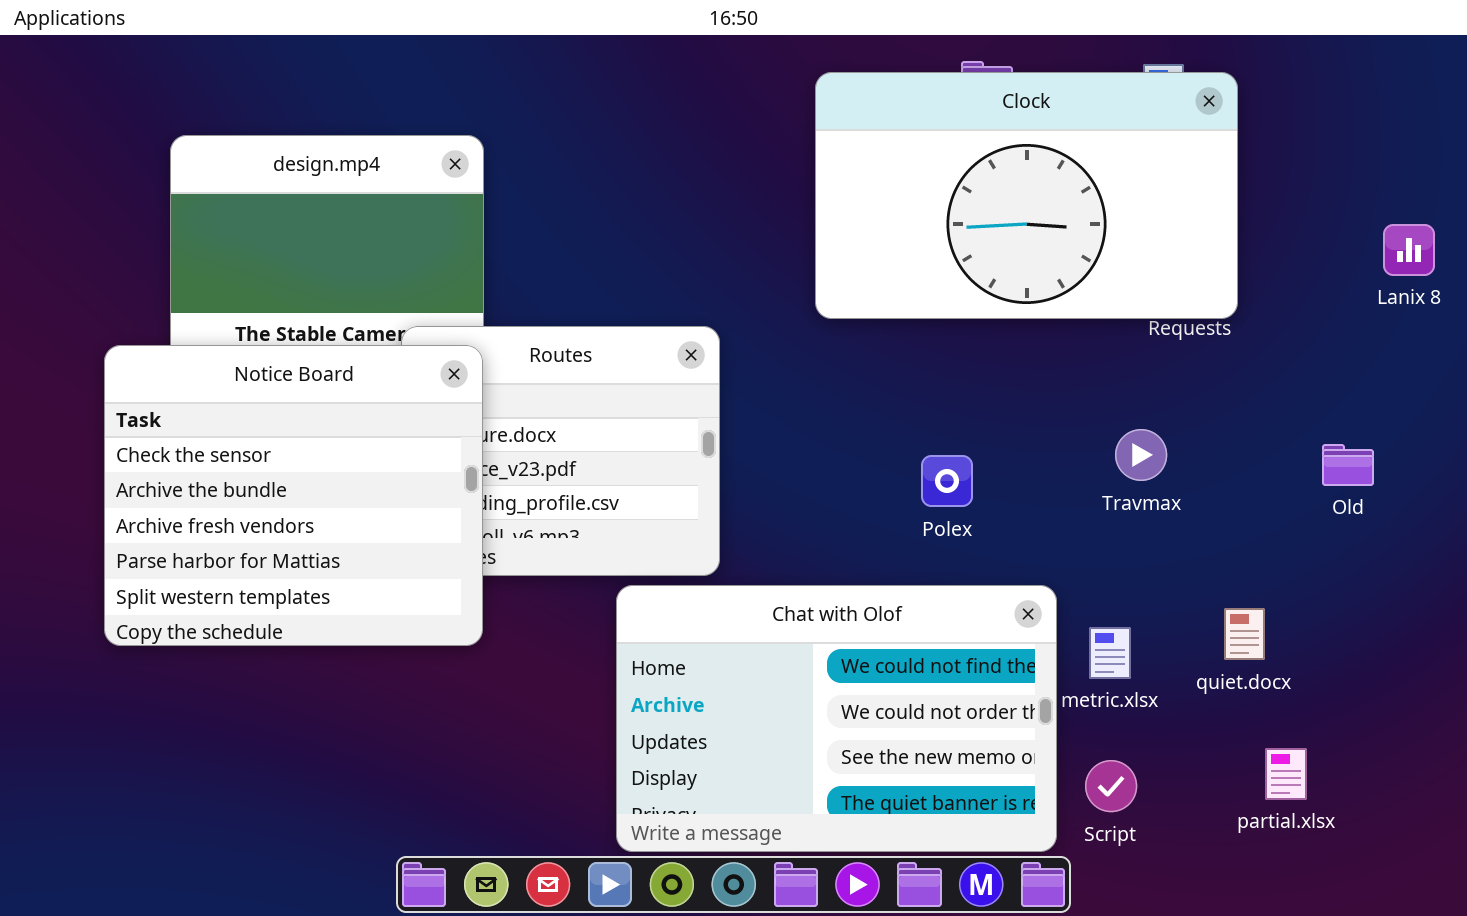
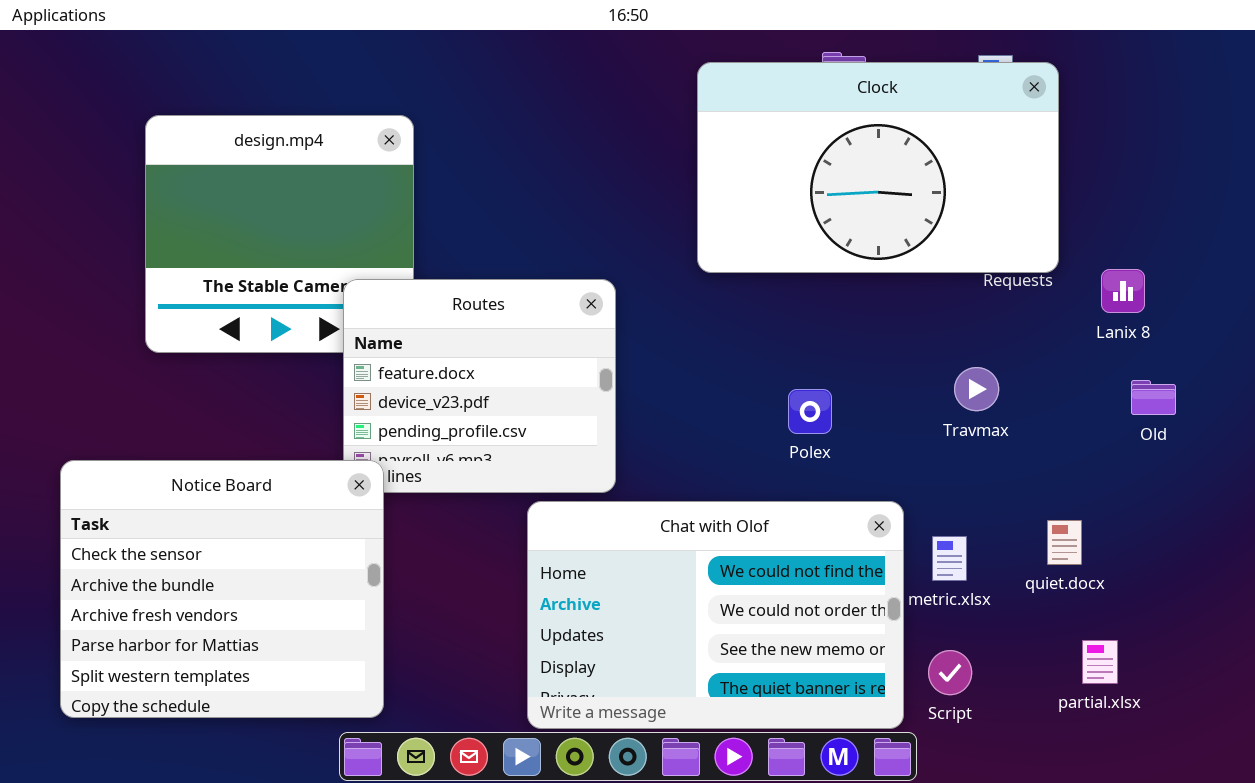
Lanix 8: [1383,224,1435,276] -> [1101,269,1145,313], moved
Notice Board: [104,345,483,646] -> [60,460,384,718], moved

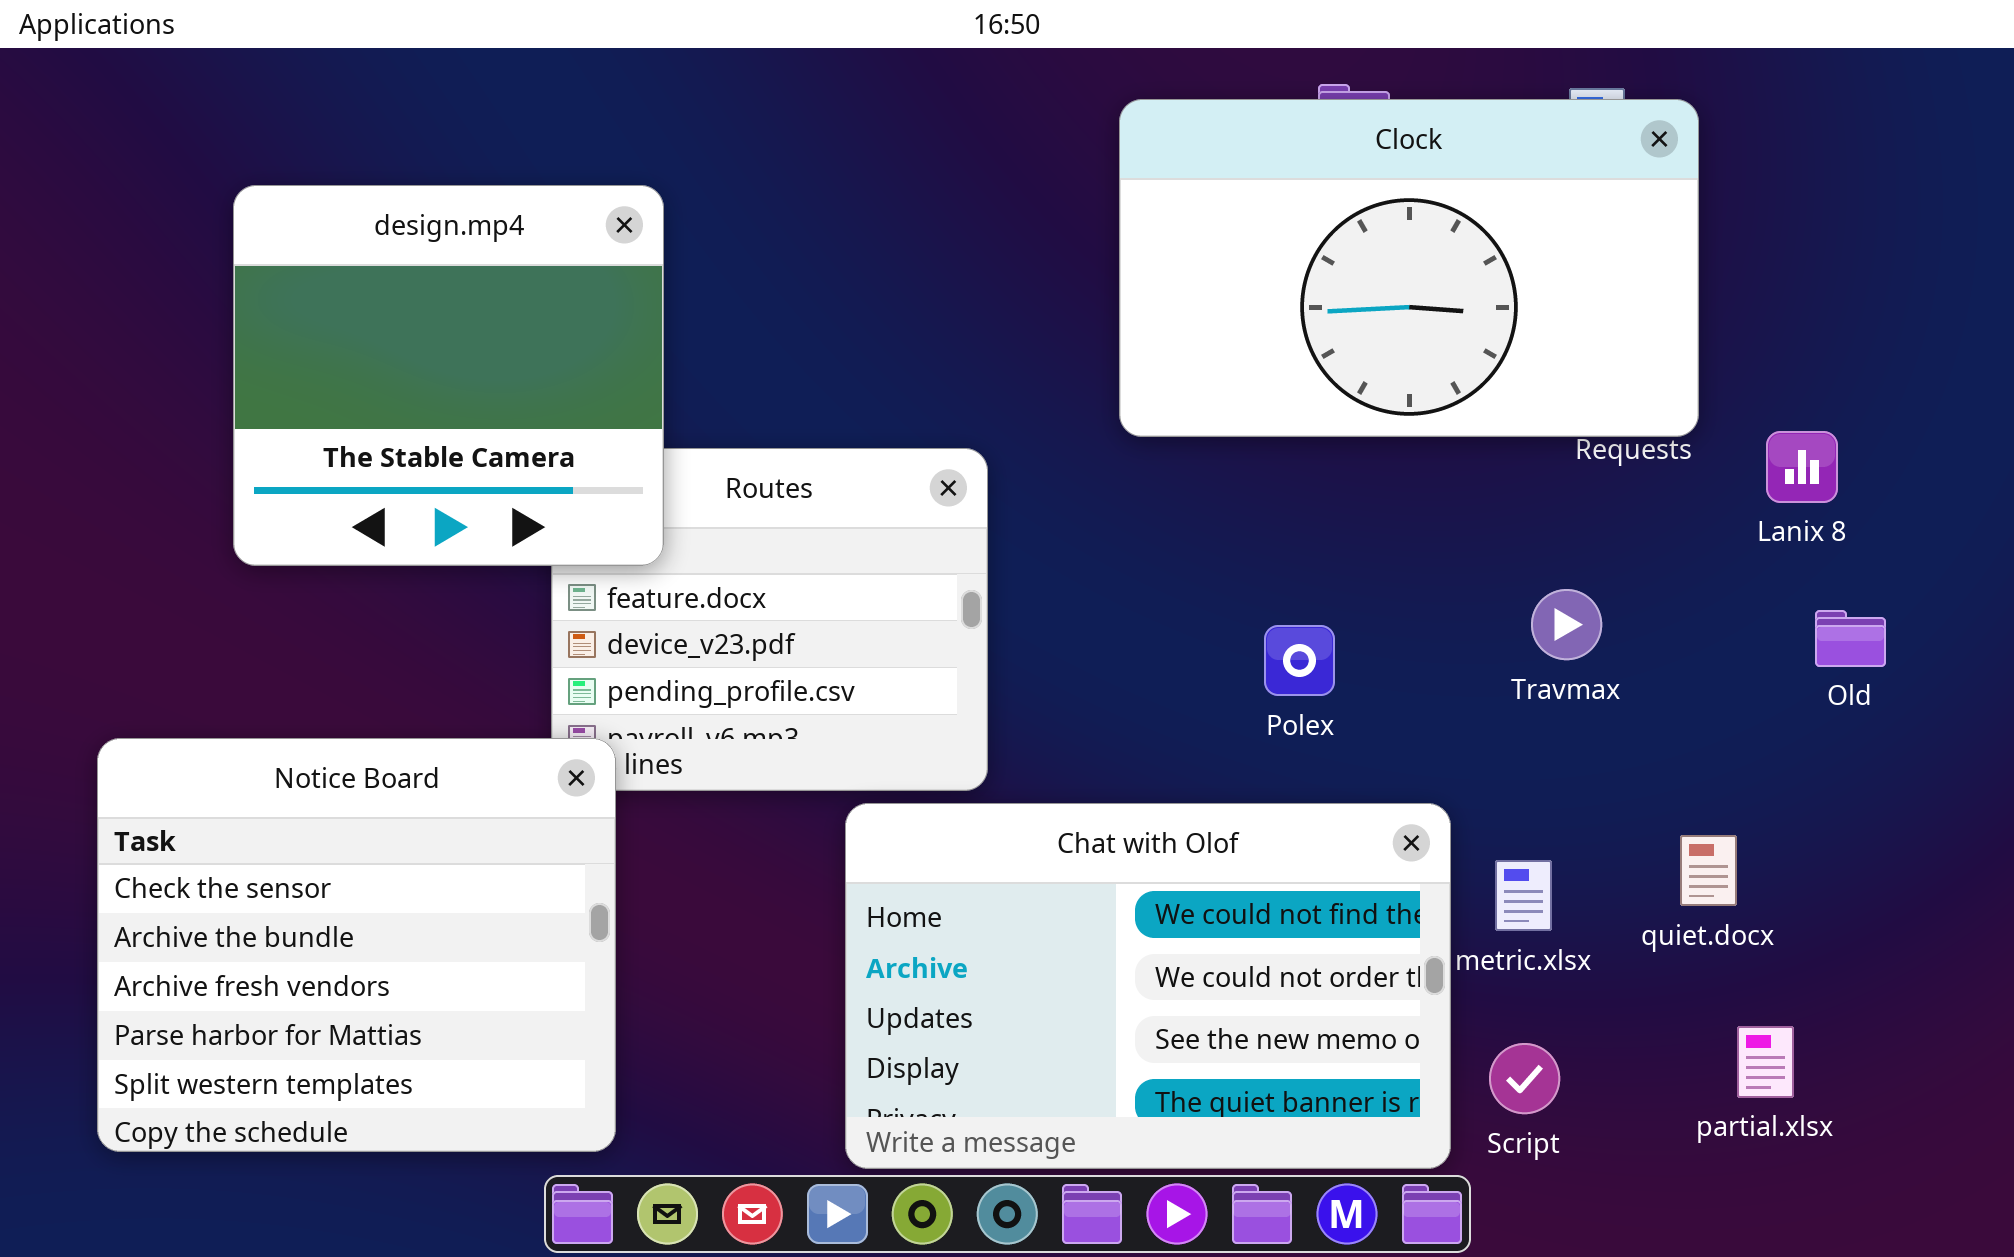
design.mp4: [145,115,414,353] -> [233,185,664,566], raised

